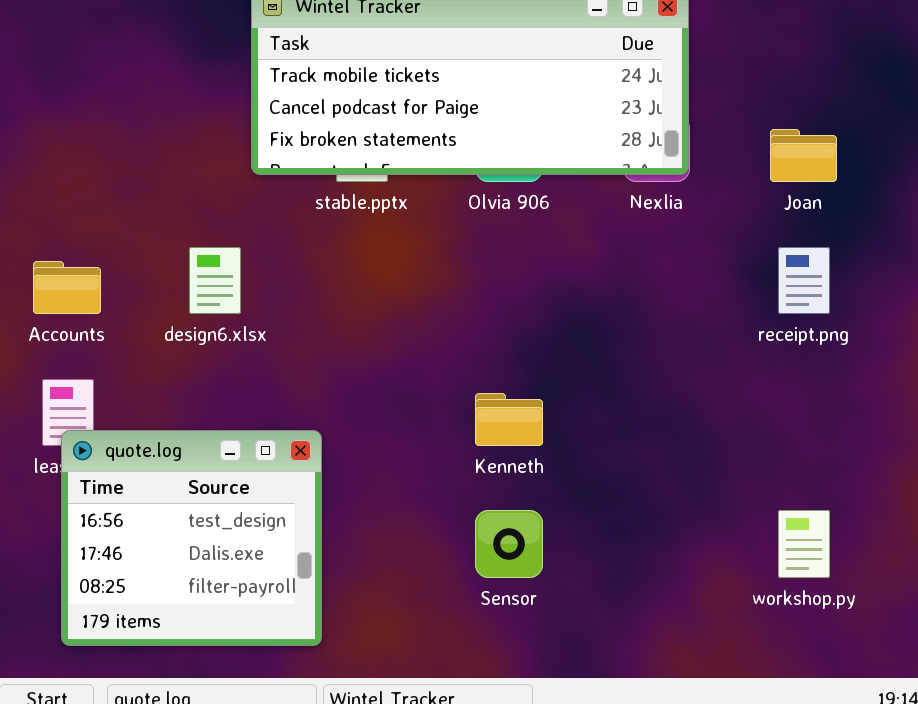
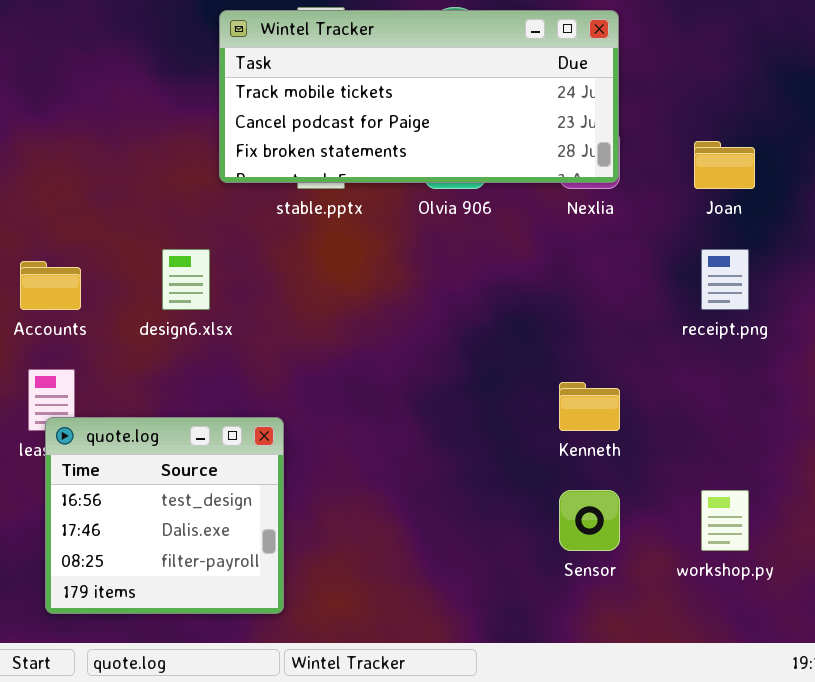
Kenneth: [475,393,543,446] -> [559,382,620,431], moved
Sensor: [475,510,543,578] -> [559,490,620,551], moved

